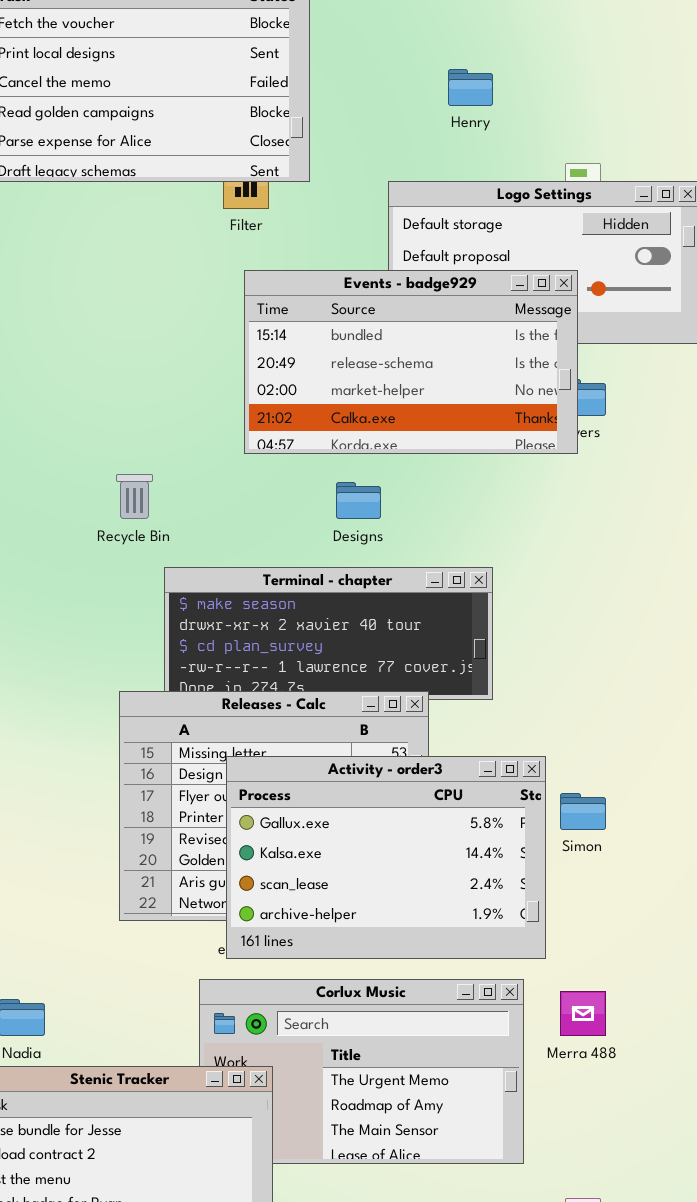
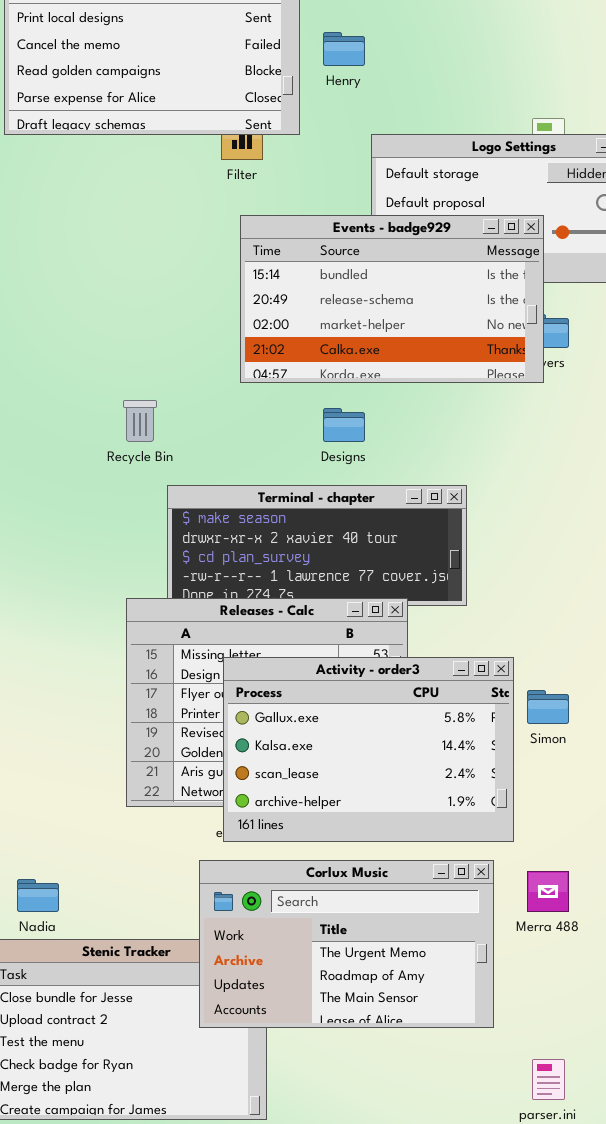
Henry: [448,69,493,106] -> [323,32,365,66], moved
Corlux Music: [199,979,524,1164] -> [199,860,494,1028], raised

